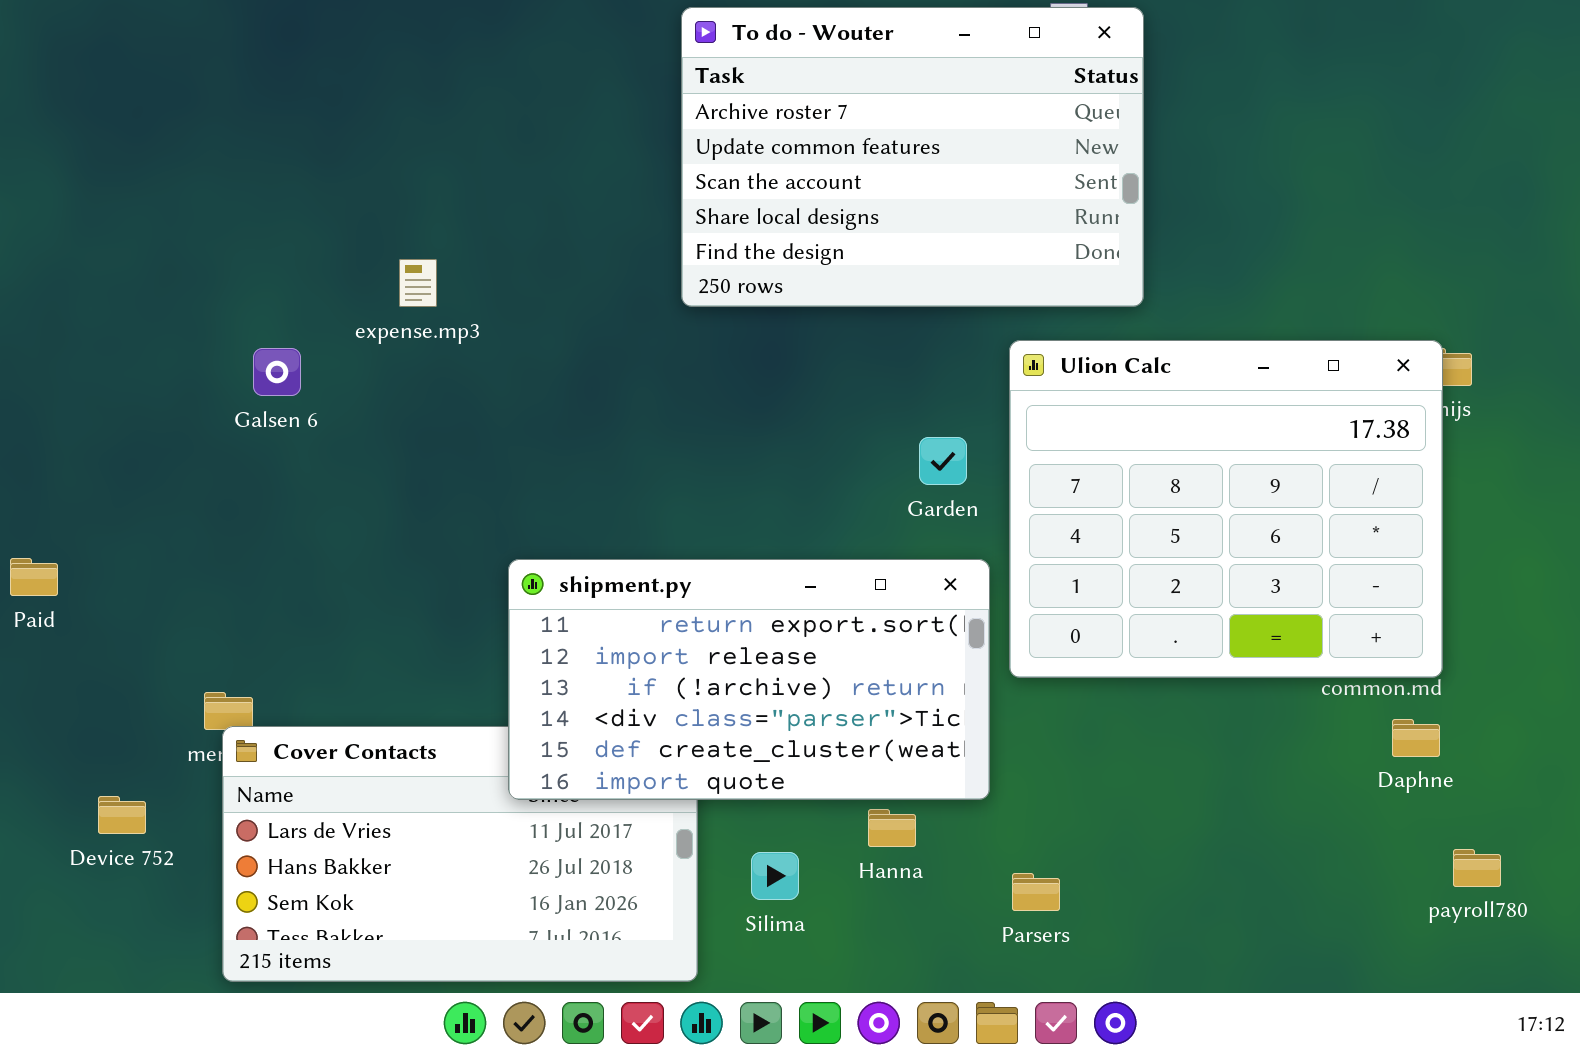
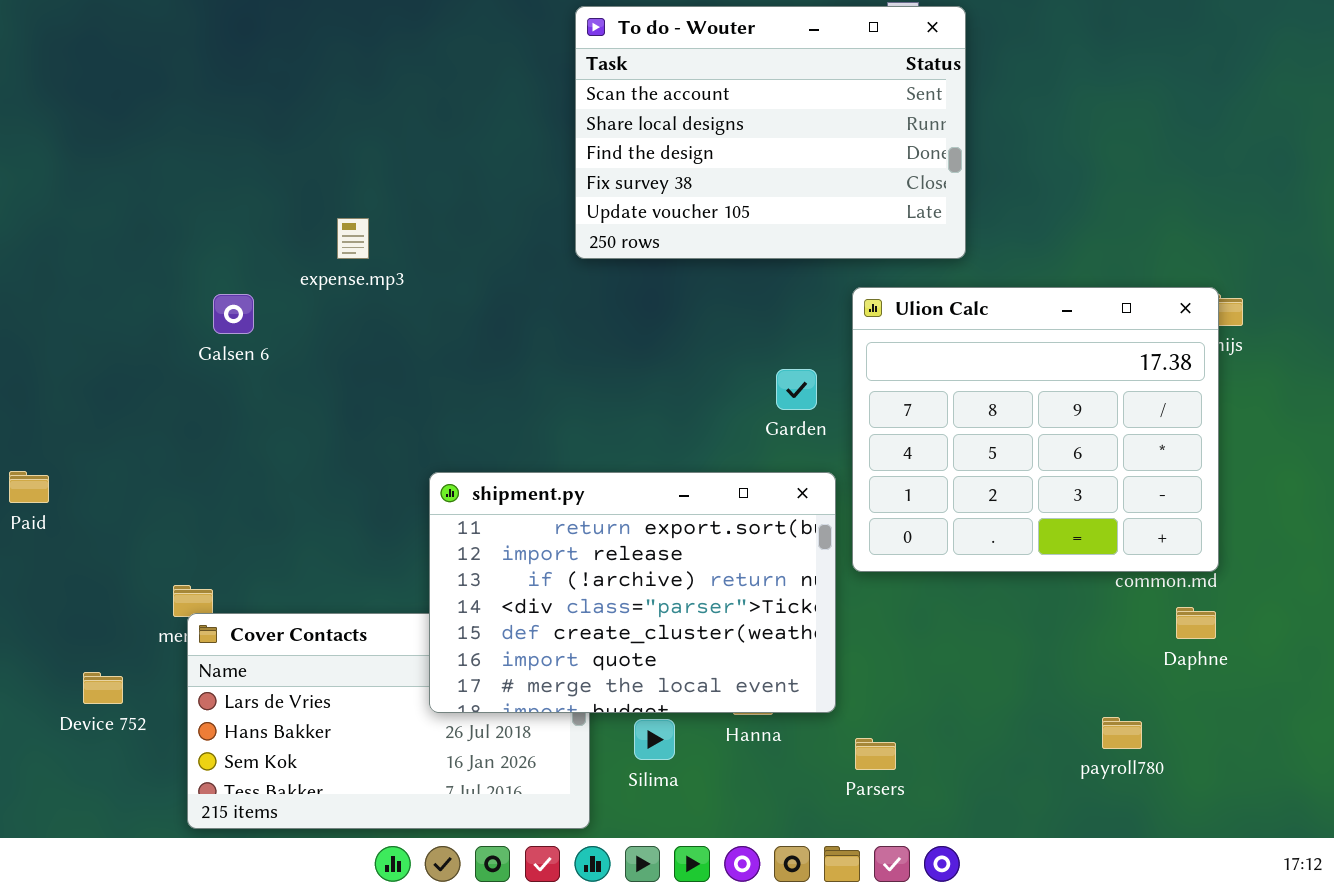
To do - Wouter: [681,7,1144,307] -> [575,6,966,259], scrolled down 2 rows
shipment.py: [508,559,990,800] -> [429,472,836,713], resized
payroll780: [1453,849,1501,887] -> [1102,717,1142,749], moved

